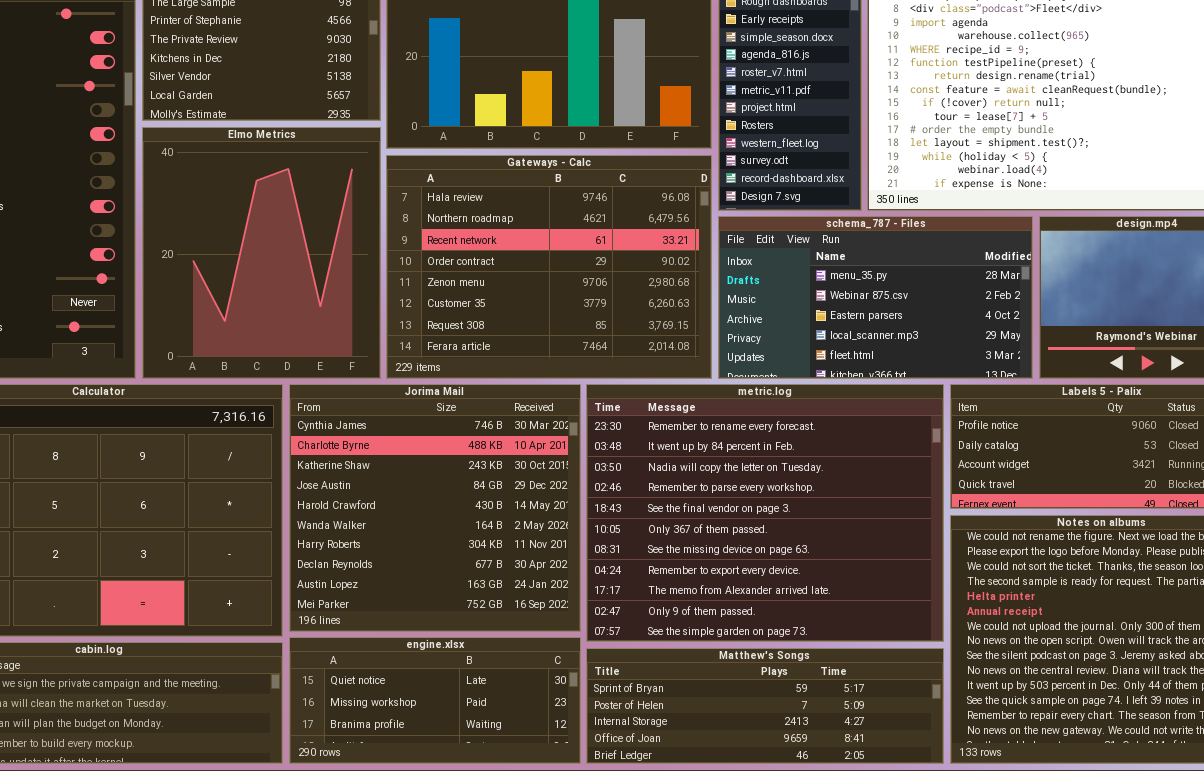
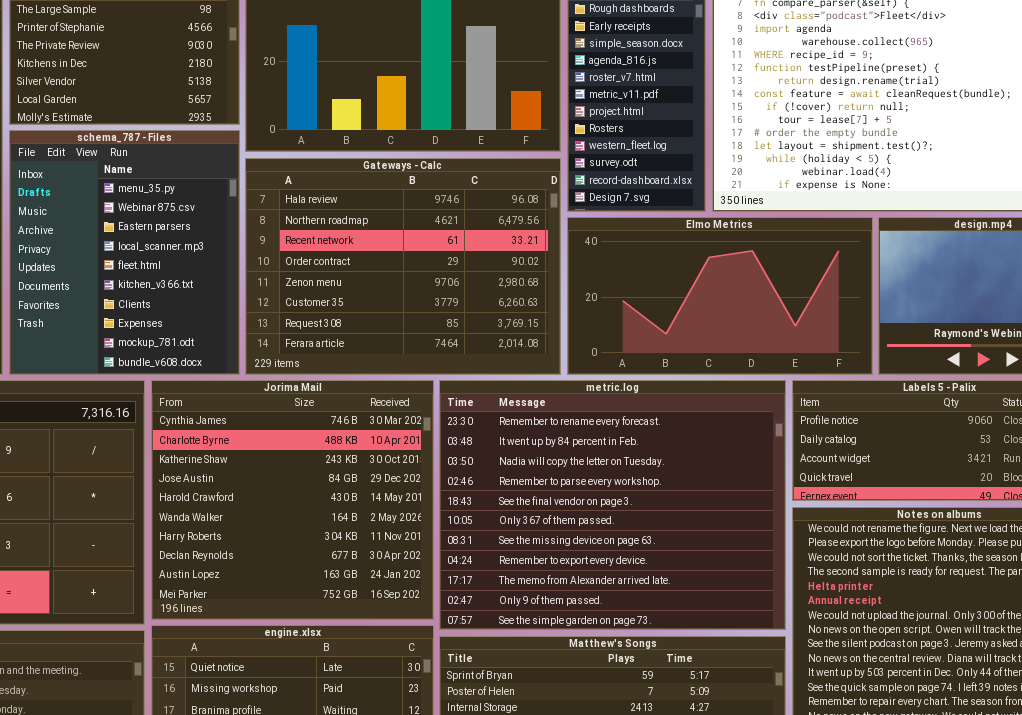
Elmo Metrics: [142,127,381,379] -> [567,217,873,375], moved, resized
schema_787 - Files: [718,216,1033,379] -> [9,130,240,375], moved, resized

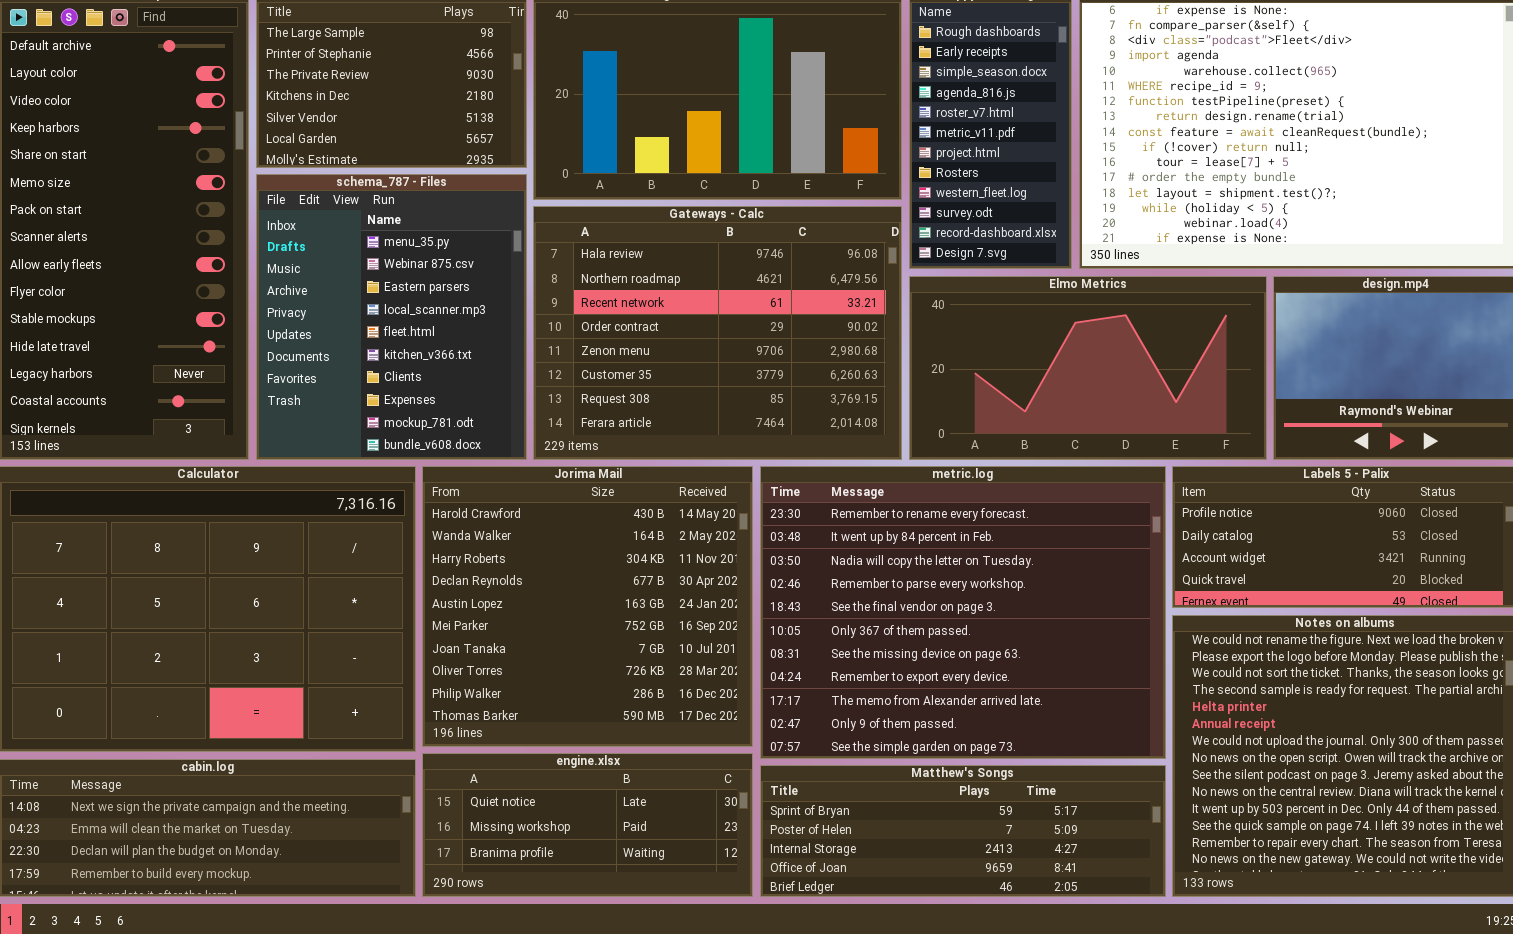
Jorima Mail: [151,380,434,620] -> [422,466,753,747], scrolled down 4 rows

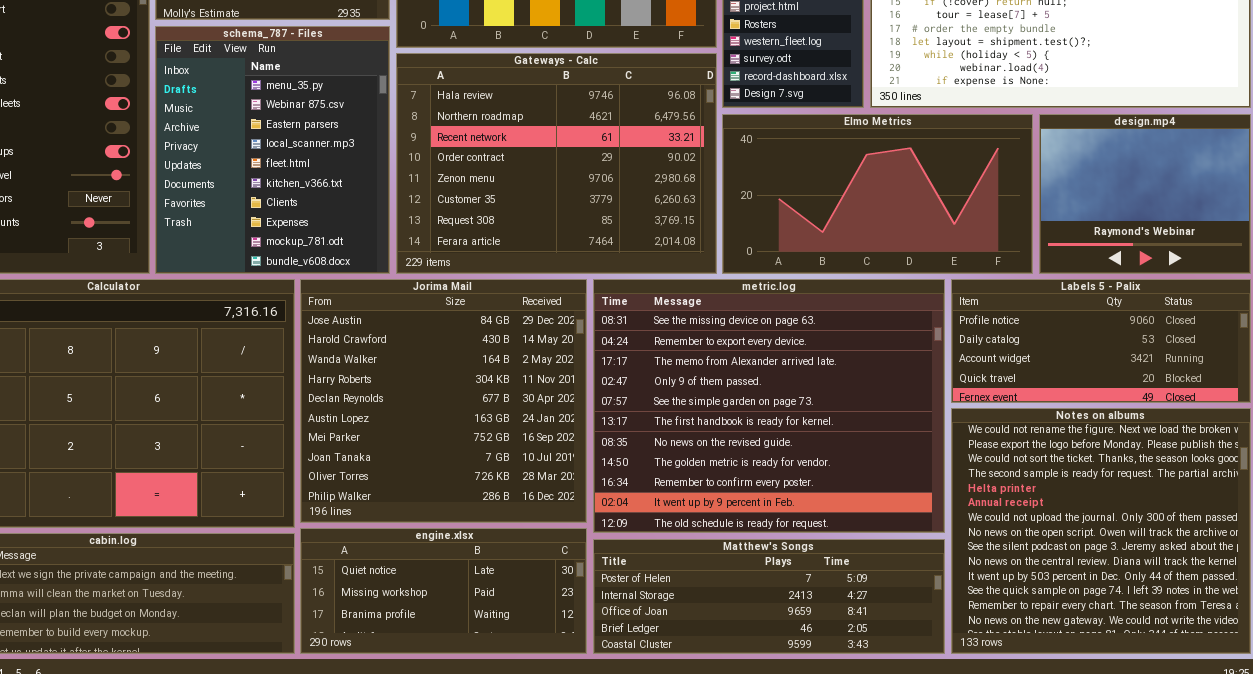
Jorima Mail: [422,466,753,747] -> [300,279,587,523], scrolled up 1 row
metric.log: [760,466,1166,759] -> [593,279,945,533], scrolled down 6 rows
Matthew's Songs: [760,765,1166,897] -> [593,539,945,654], scrolled down 1 row

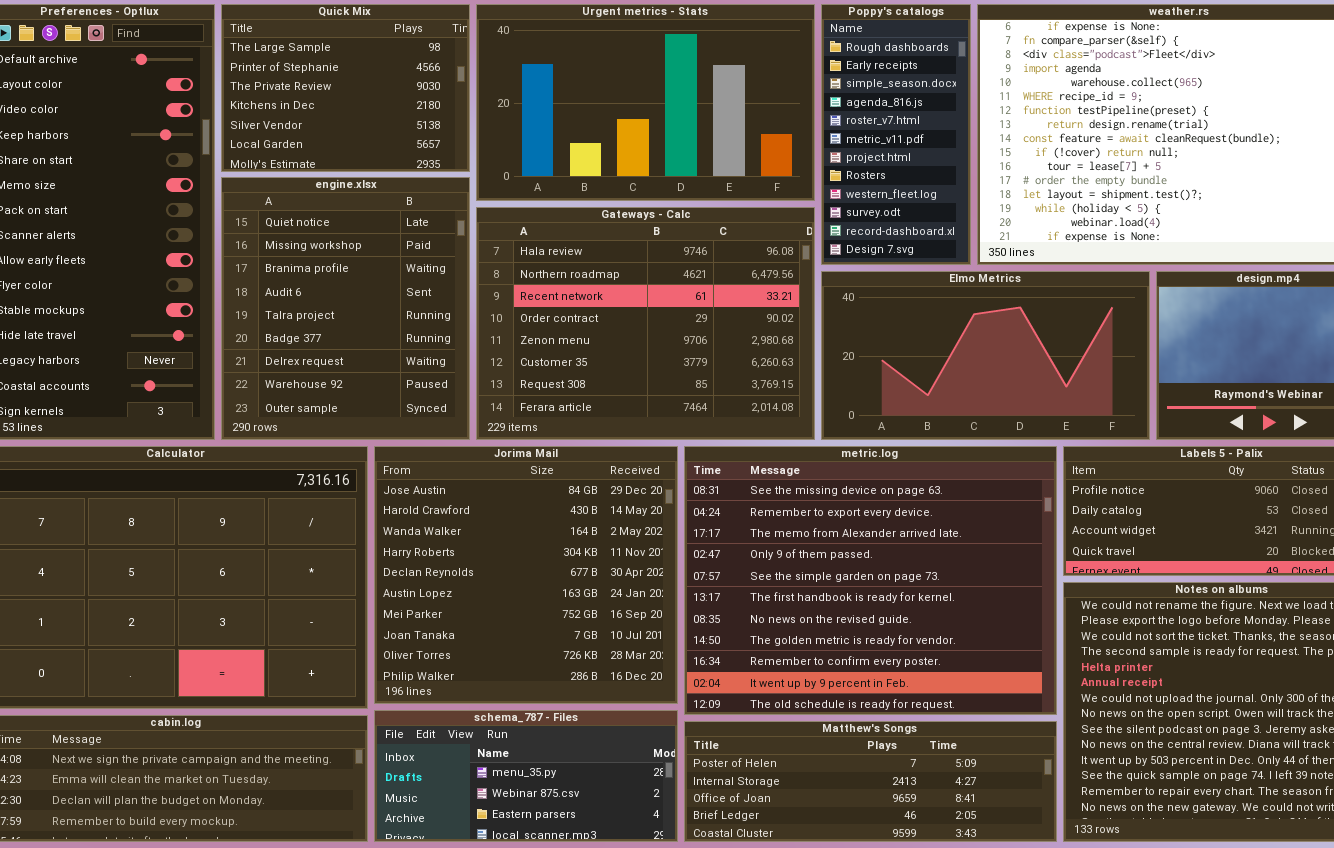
schema_787 - Files: [155,26,390,274] -> [374,710,678,842], moved, resized
engine.xlsx: [300,528,587,654] -> [221,177,470,440], moved, resized

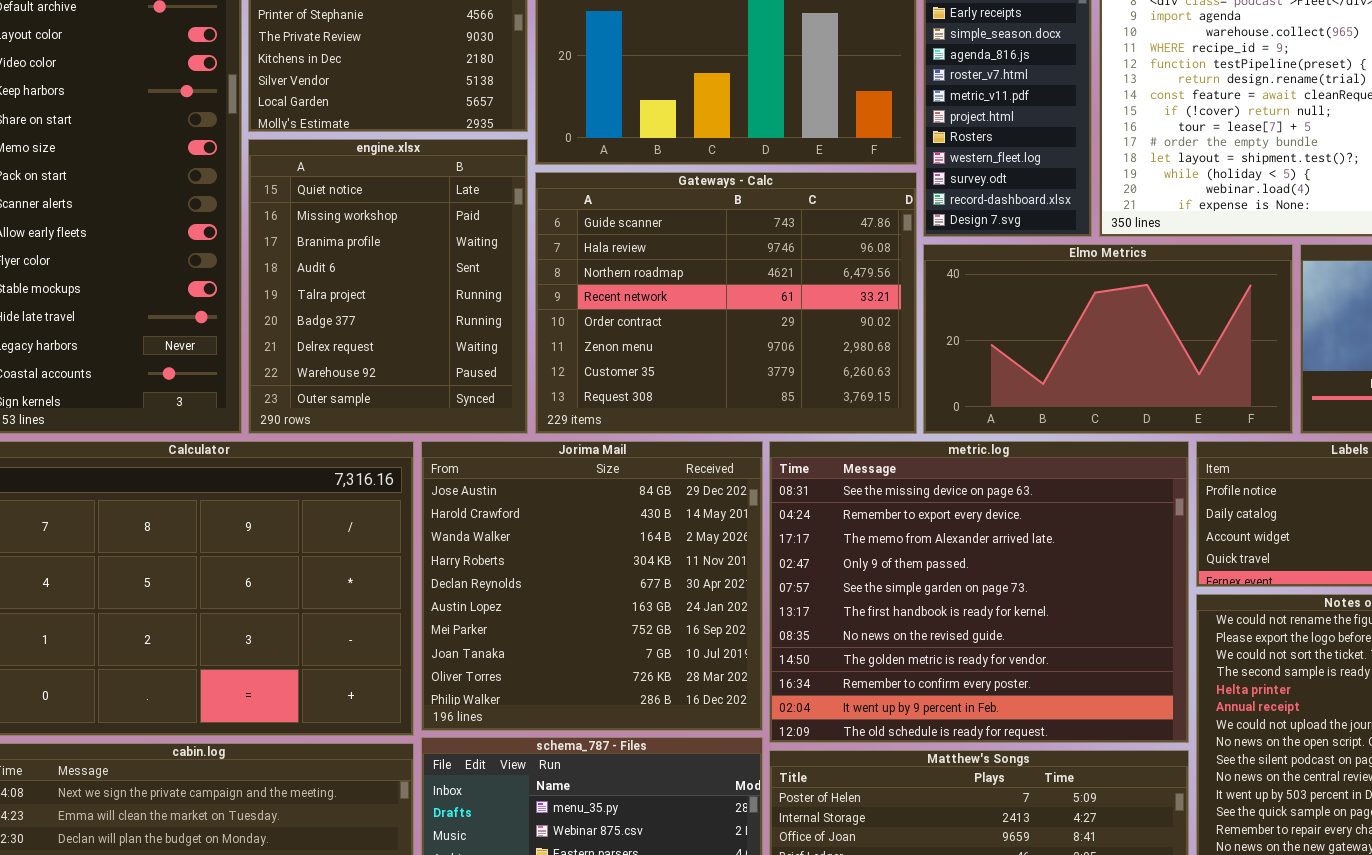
Gateways - Calc: [476,207,815,440] -> [535,172,917,434], scrolled up 1 row

